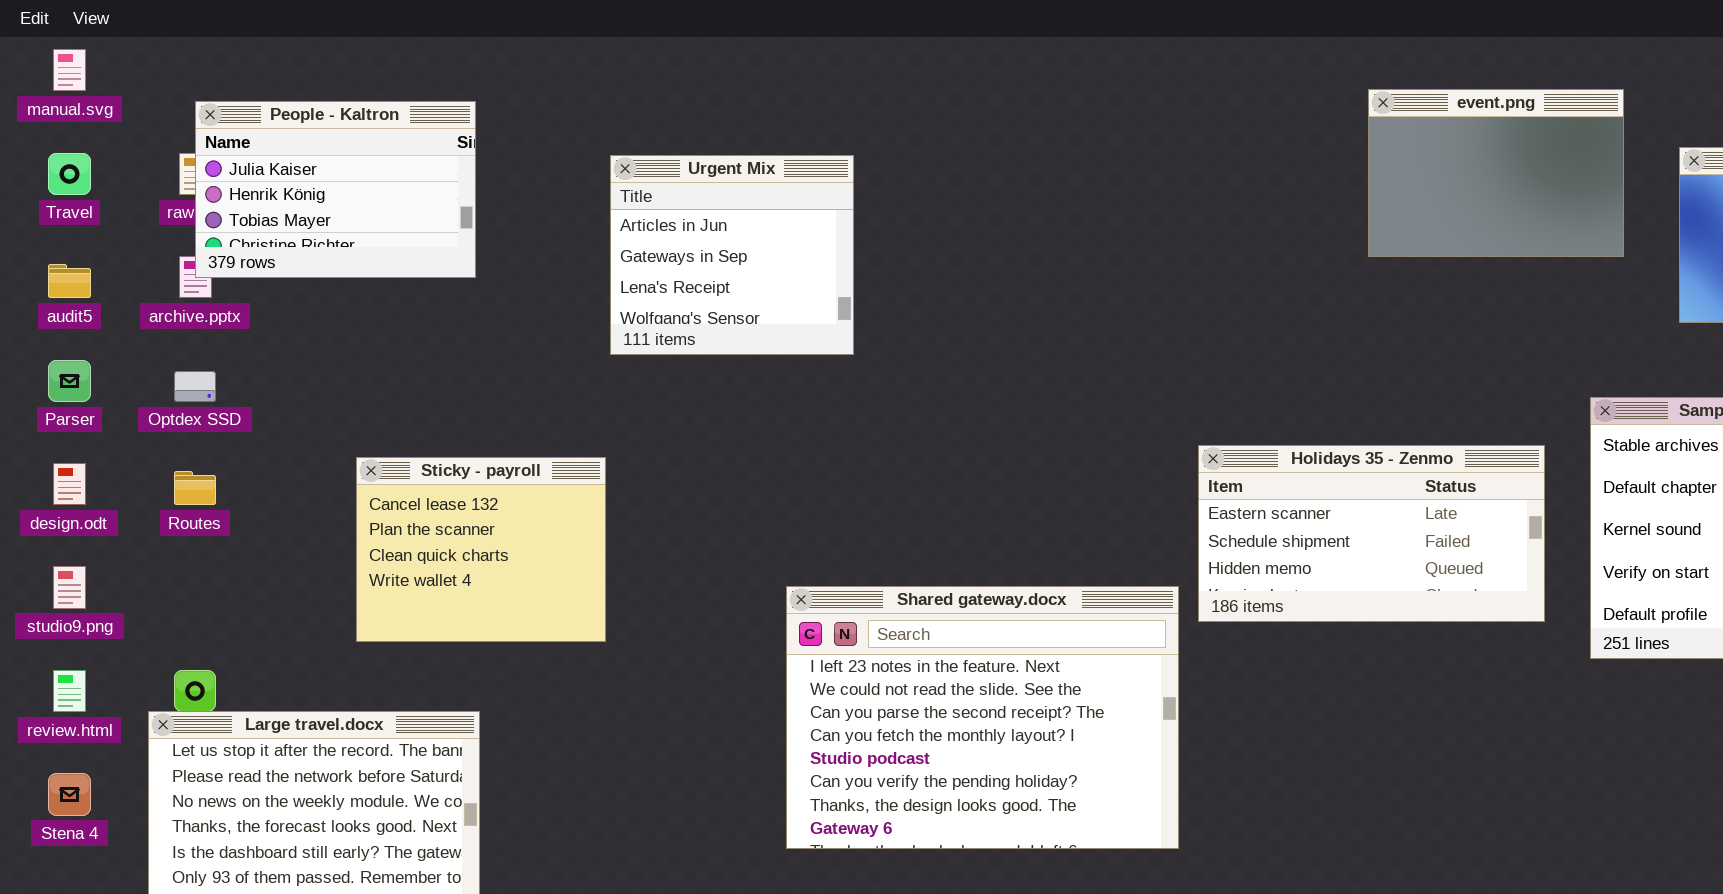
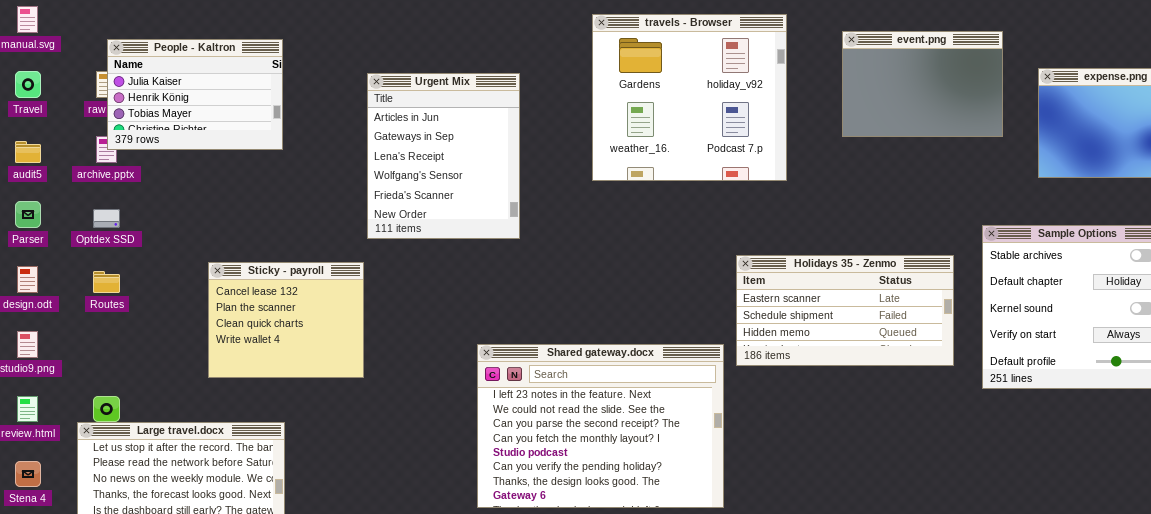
travels - Browser: none -> [592,14,787,181], opened
Urgent Mix: [610,155,854,355] -> [367,73,520,239], resized

